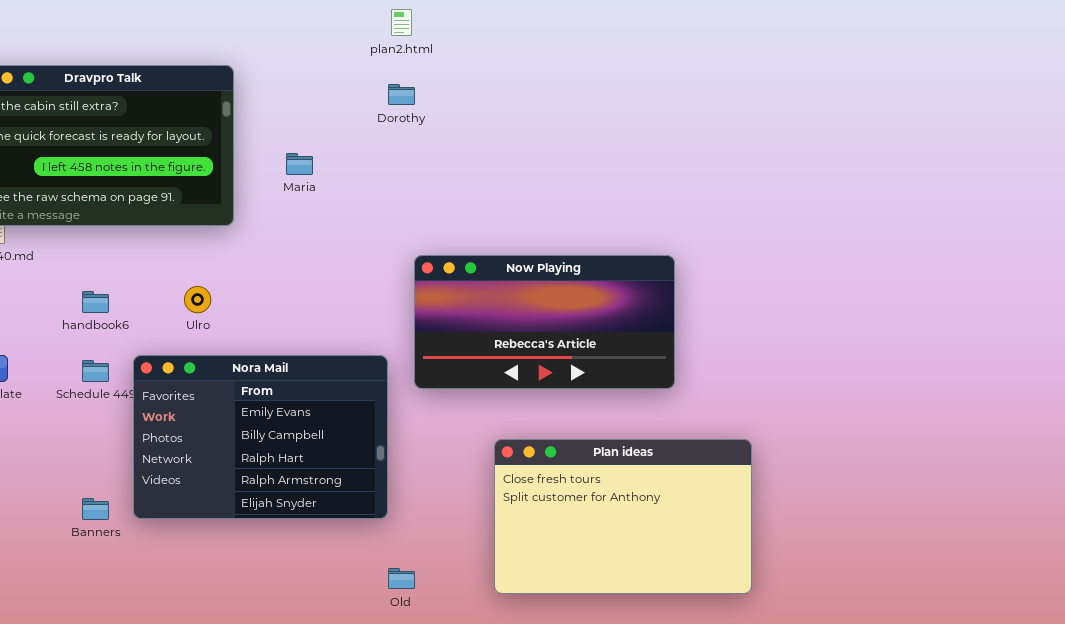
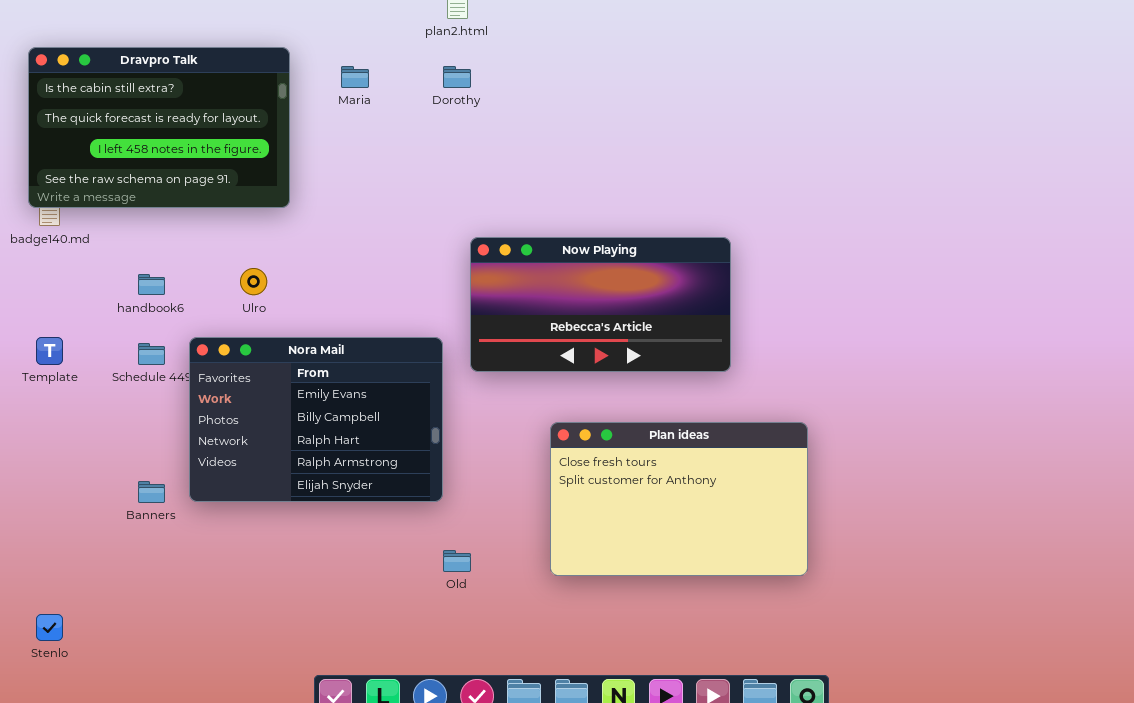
Maria: [286,153,313,175] -> [341,66,369,88], moved

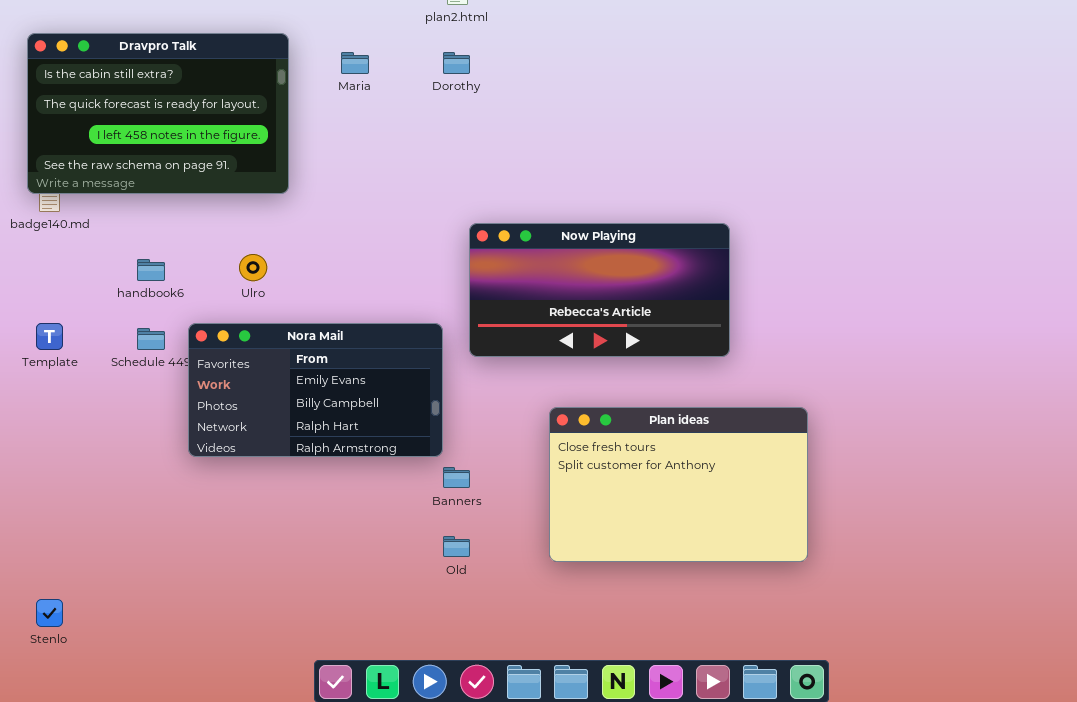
Nora Mail: [189,337,443,502] -> [188,323,443,457], resized
Banners: [138,481,165,503] -> [443,467,470,488], moved

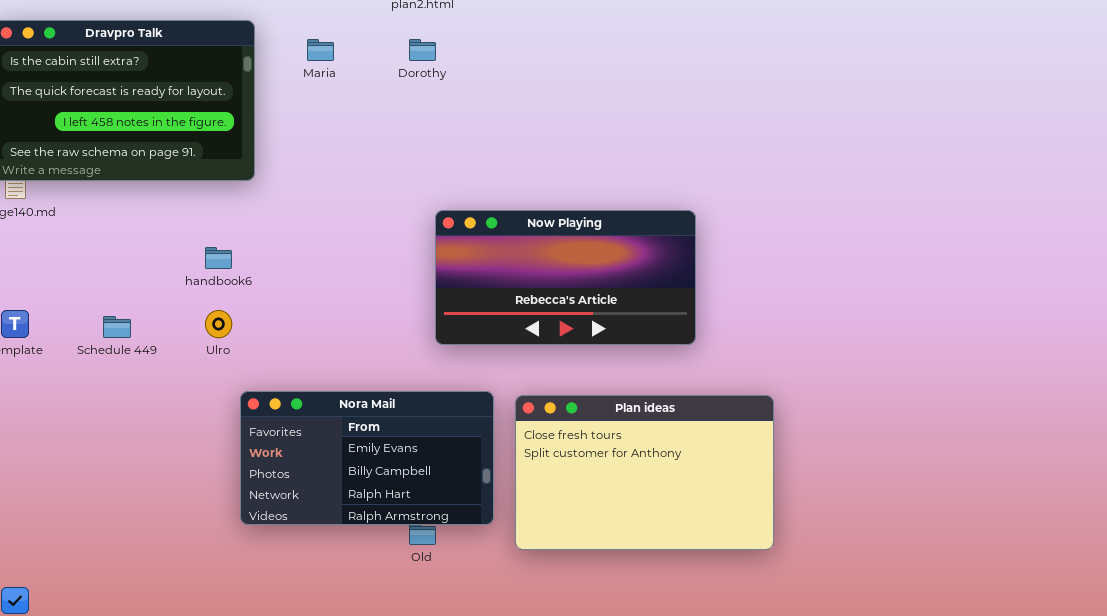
Ulro: [239,254,267,281] -> [205,310,232,338], moved
handbook6: [137,259,165,281] -> [205,247,232,269], moved
Nora Mail: [188,323,443,457] -> [240,391,494,525], moved

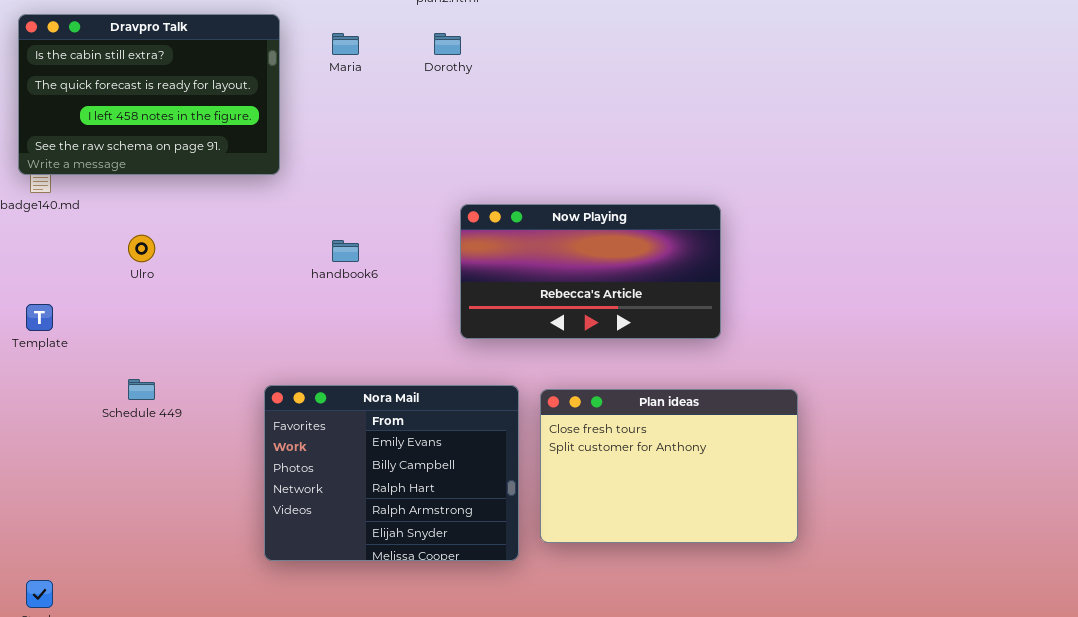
handbook6: [205,247,232,269] -> [332,240,359,262], moved
Ulro: [205,310,232,338] -> [128,235,155,262], moved
Schedule 449: [103,316,131,338] -> [128,379,155,400], moved
Nora Mail: [240,391,494,525] -> [264,385,519,561], resized

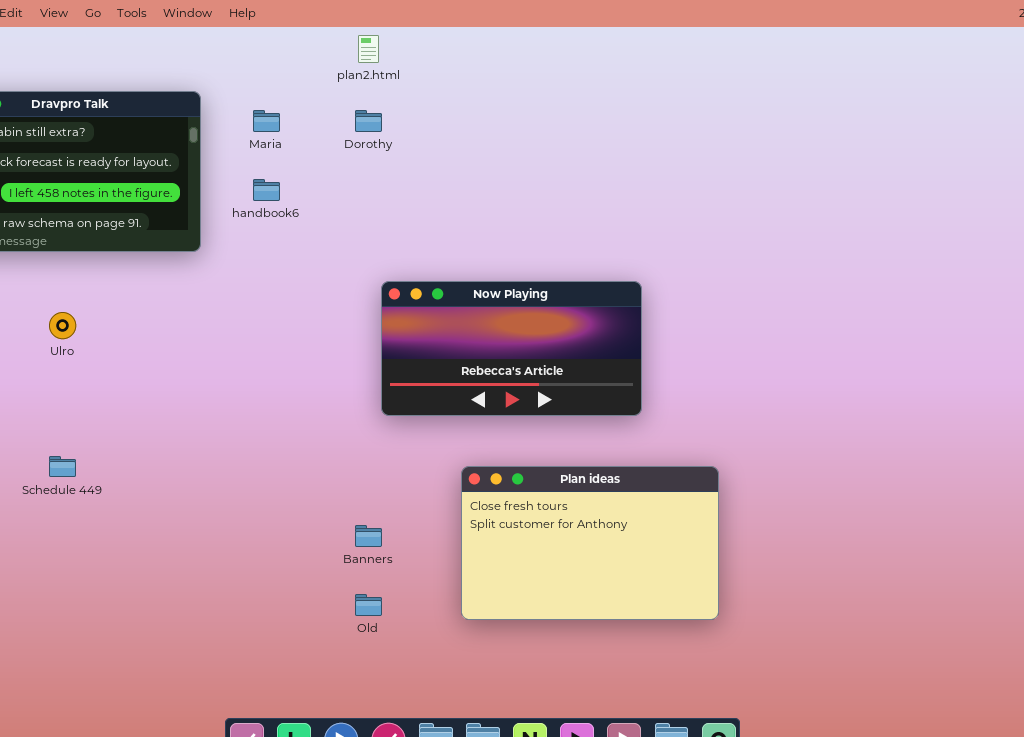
handbook6: [332,240,359,262] -> [253,179,280,201], moved
Nora Mail: [264,385,519,561] -> none, closed

